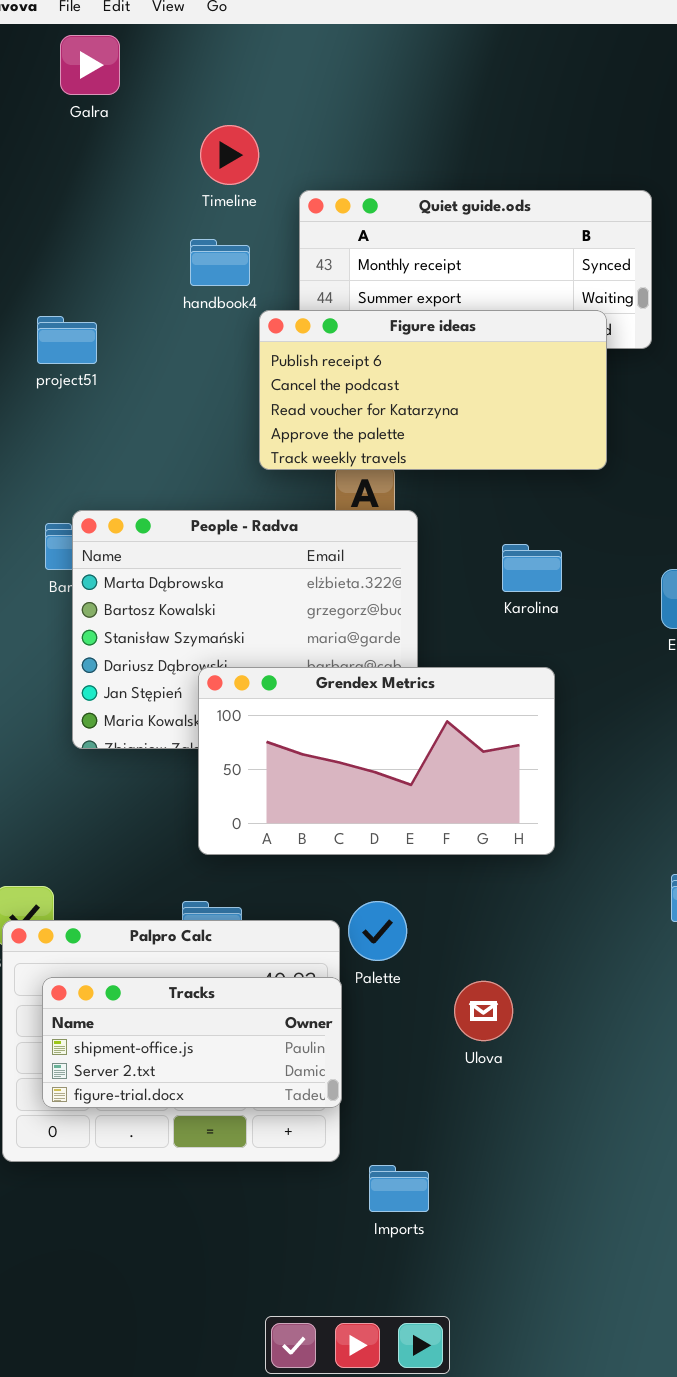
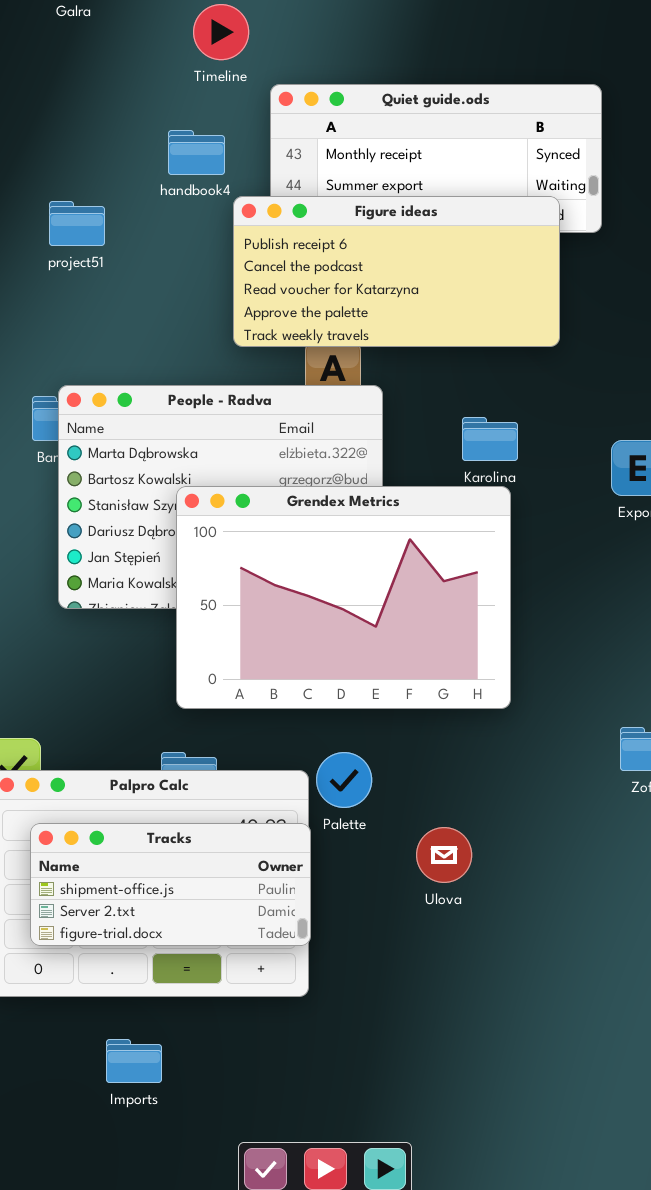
Timeline: [200,125,259,185] -> [193,4,249,60], moved
project51: [37,316,97,364] -> [49,201,105,246], moved
Grendex Metrics: [198,667,555,855] -> [176,486,511,709], resized
Imports: [369,1165,429,1212] -> [106,1039,162,1083], moved

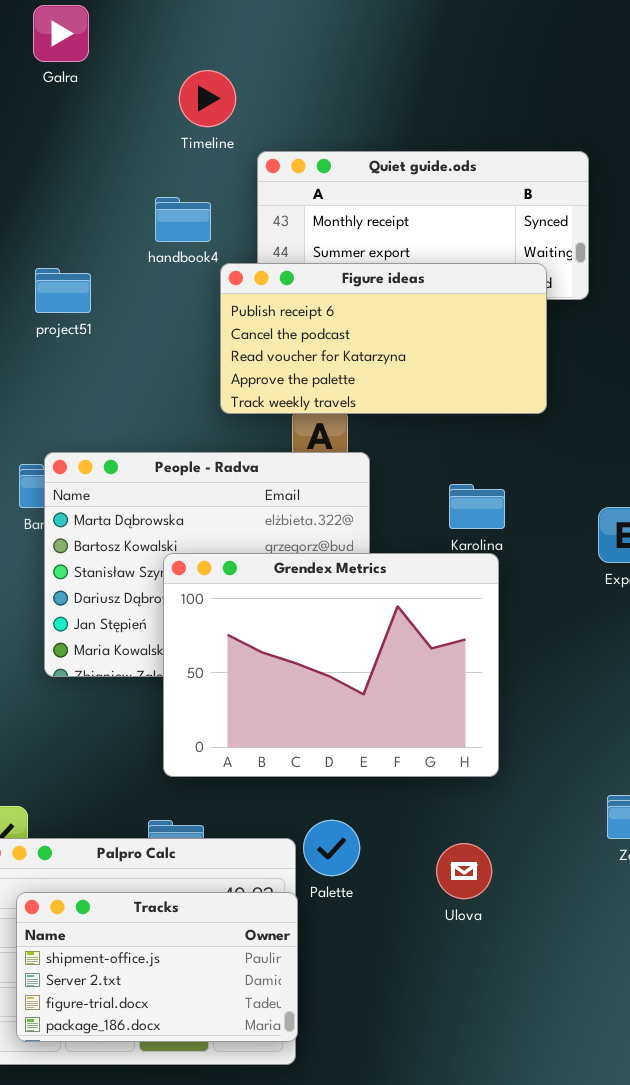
Tracks: [30,823,311,946] -> [16,892,298,1042], resized
Ulova: [416,827,472,883] -> [436,843,492,899], moved

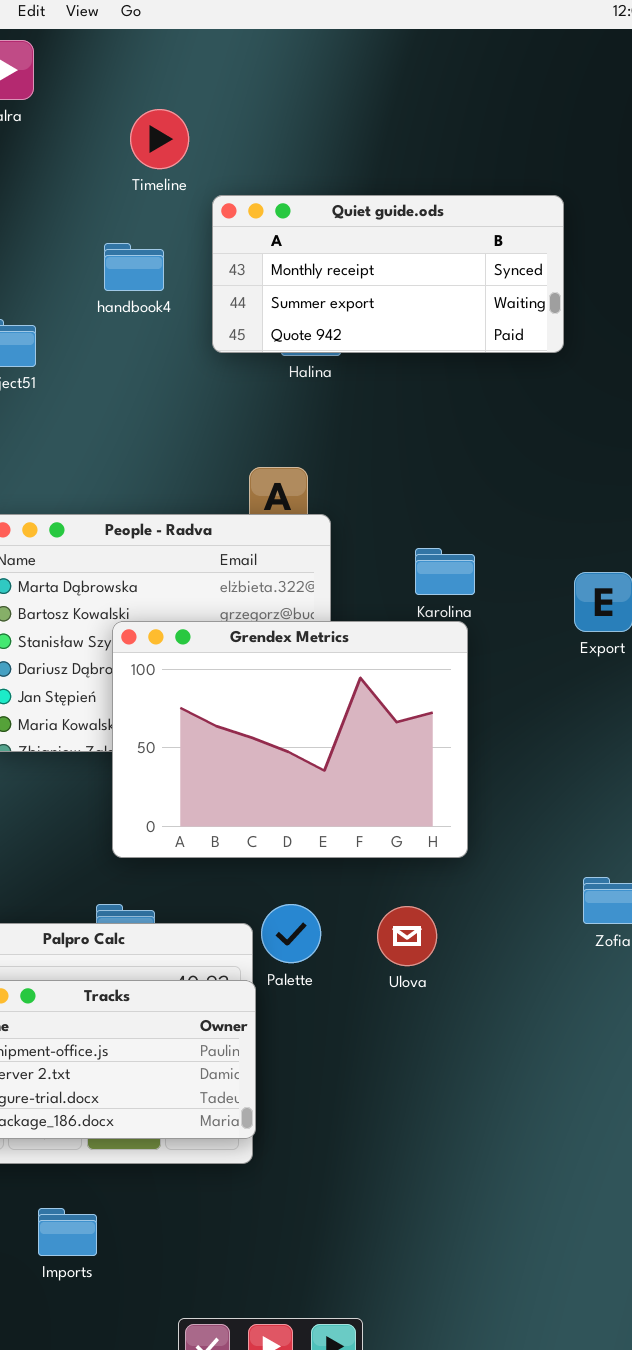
Figure ideas: [220,263,547,414] -> none, closed
Ulova: [436,843,492,899] -> [377,906,437,966], moved

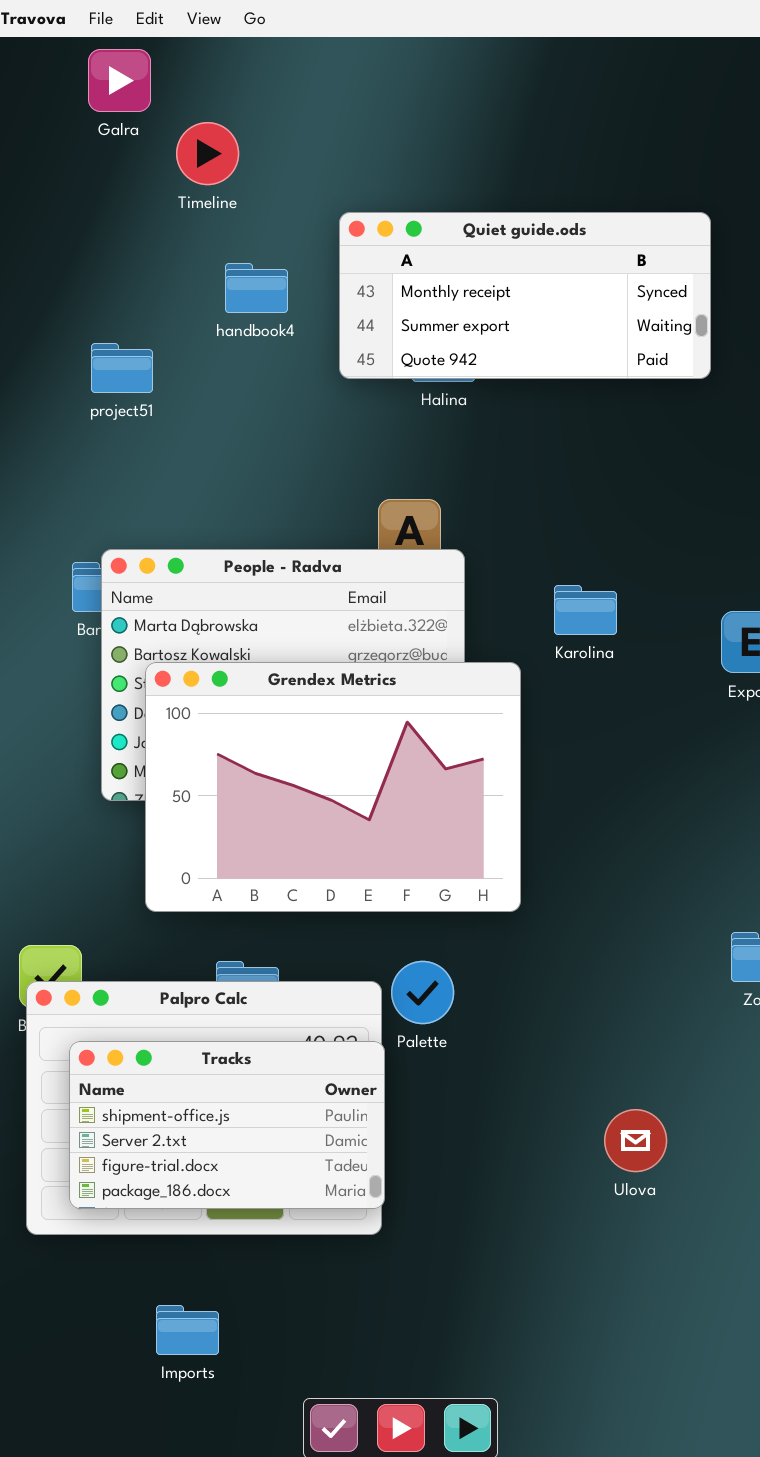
Timeline: [130,109,189,169] -> [176,122,239,185], moved
Grendex Metrics: [112,621,468,858] -> [145,662,521,912], moved
Ulova: [377,906,437,966] -> [604,1109,667,1172], moved
Imports: [38,1208,97,1256] -> [156,1305,219,1355], moved

